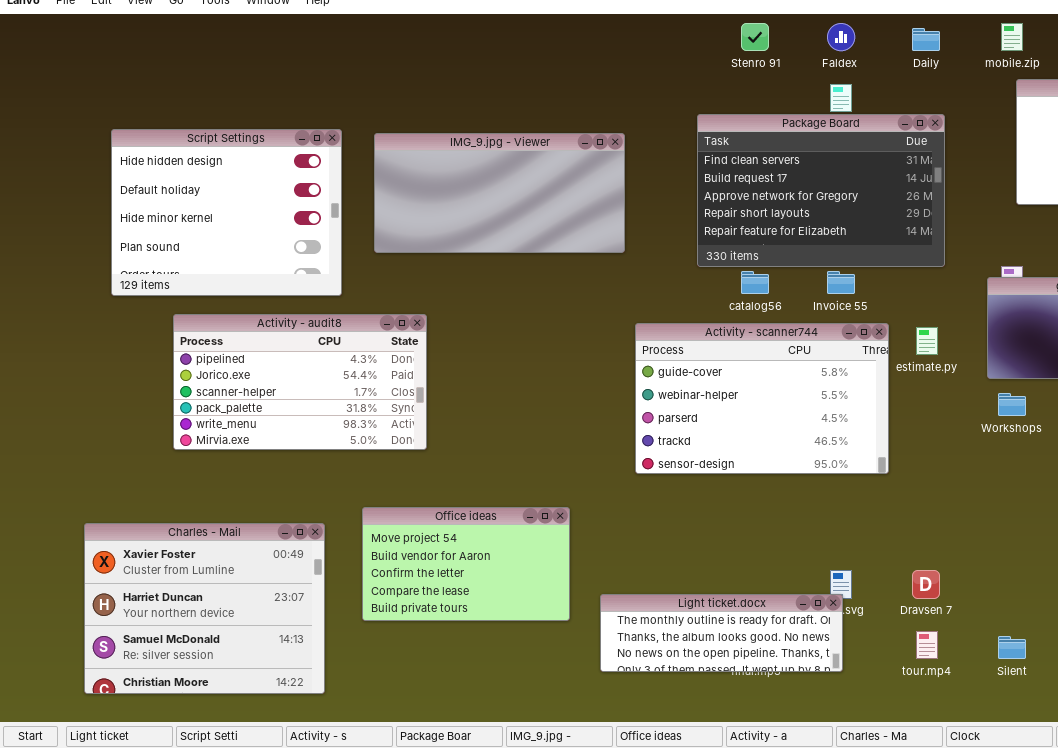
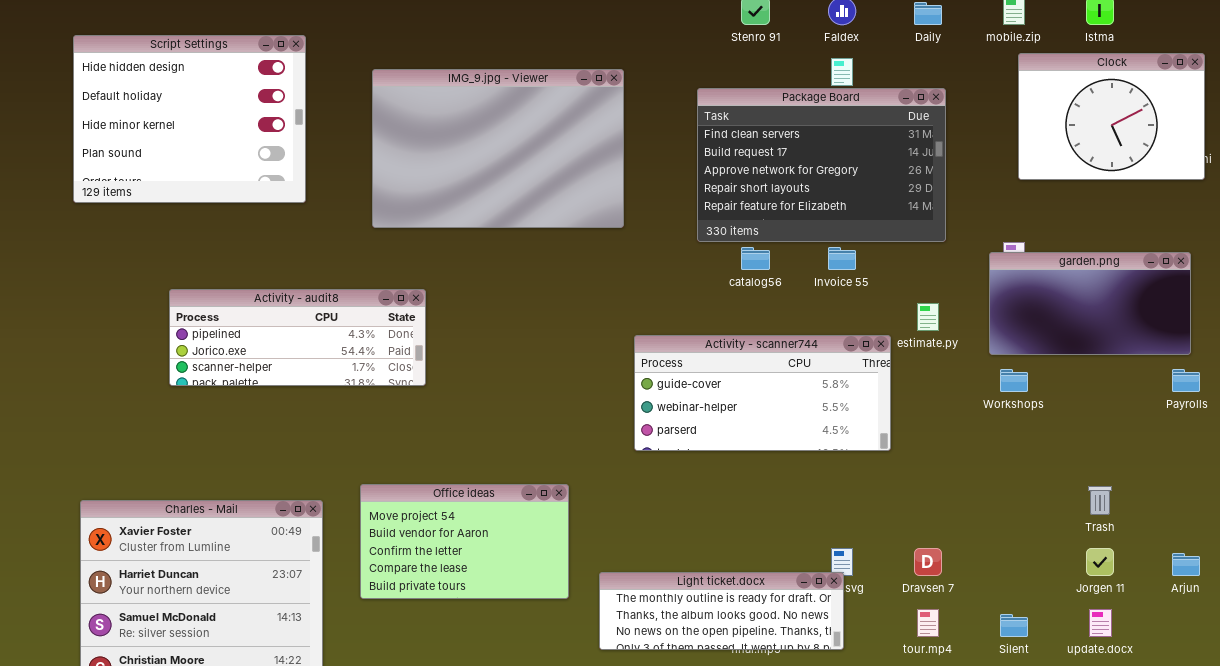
Script Settings: [111,129,342,296] -> [73,35,306,203], moved
IMG_9.jpg - Viewer: [374,133,625,253] -> [372,69,624,228], resized
Activity - audit8: [173,314,427,450] -> [169,289,426,386], resized
Activity - scanner744: [635,323,889,474] -> [634,335,891,451], resized

